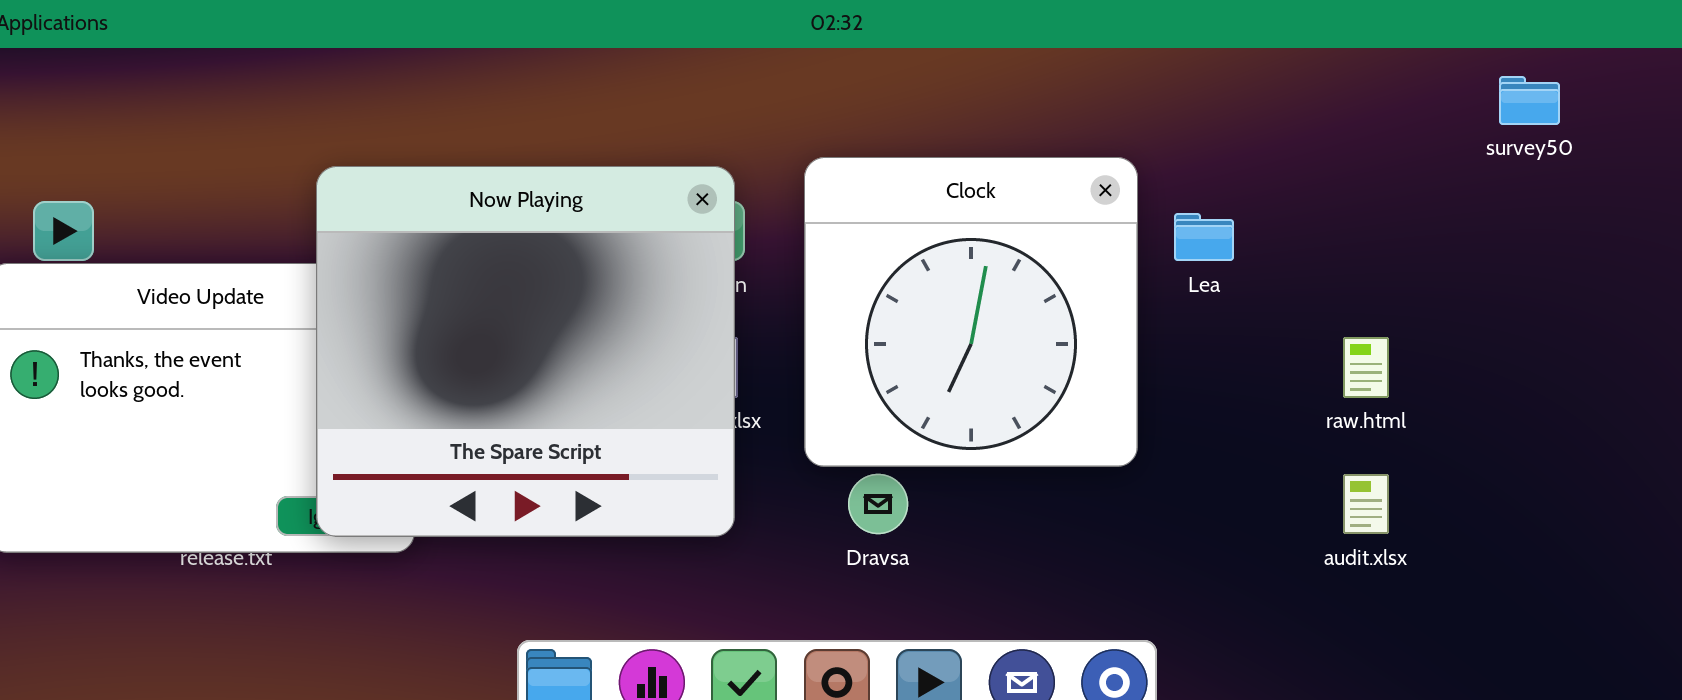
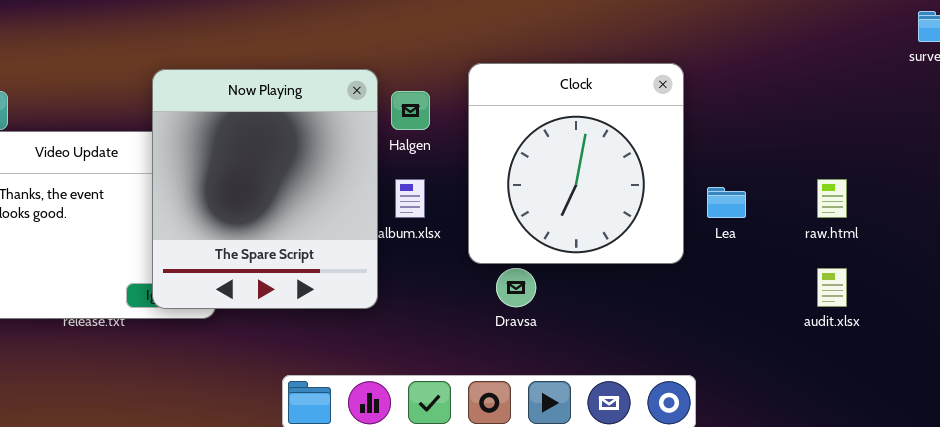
Now Playing: [316,166,735,537] -> [152,69,378,309], resized
Lea: [1174,213,1234,261] -> [707,187,746,218], moved

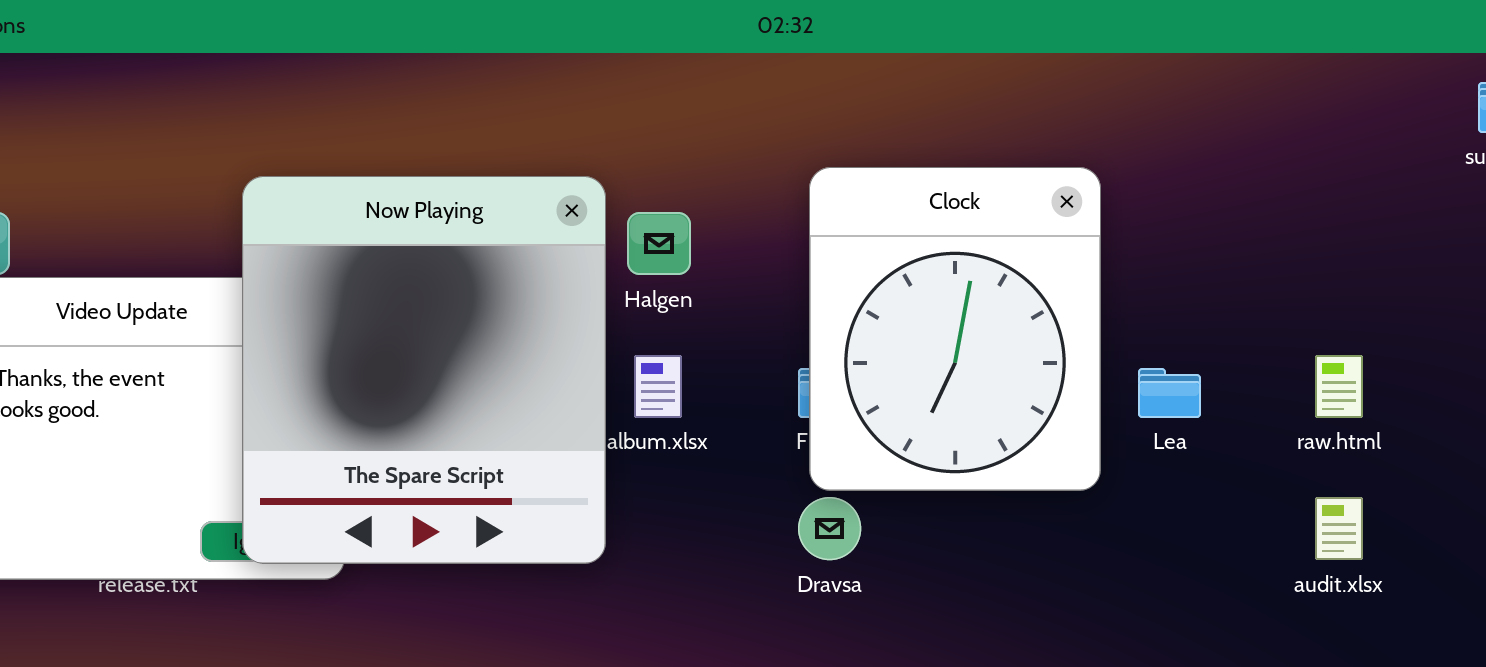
Clock: [468,63,684,264] -> [809,167,1101,491], resized

